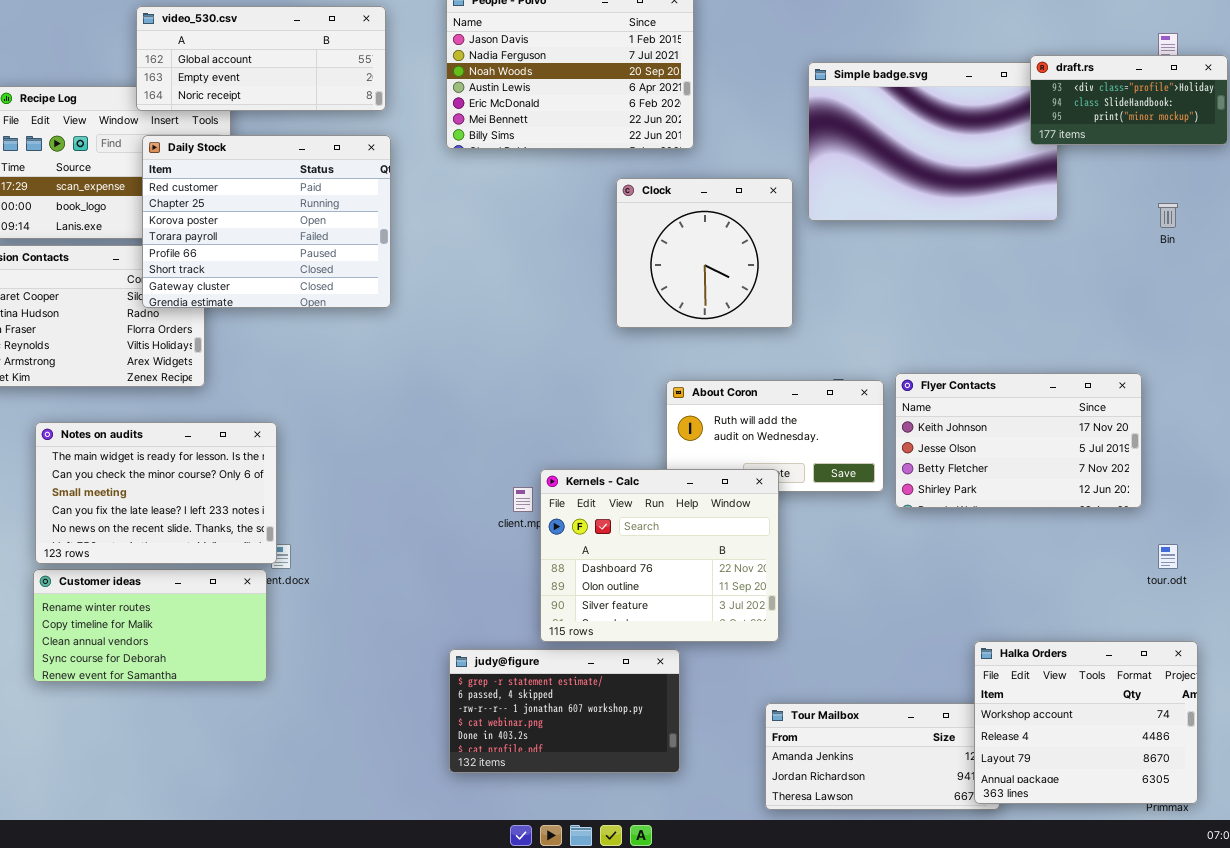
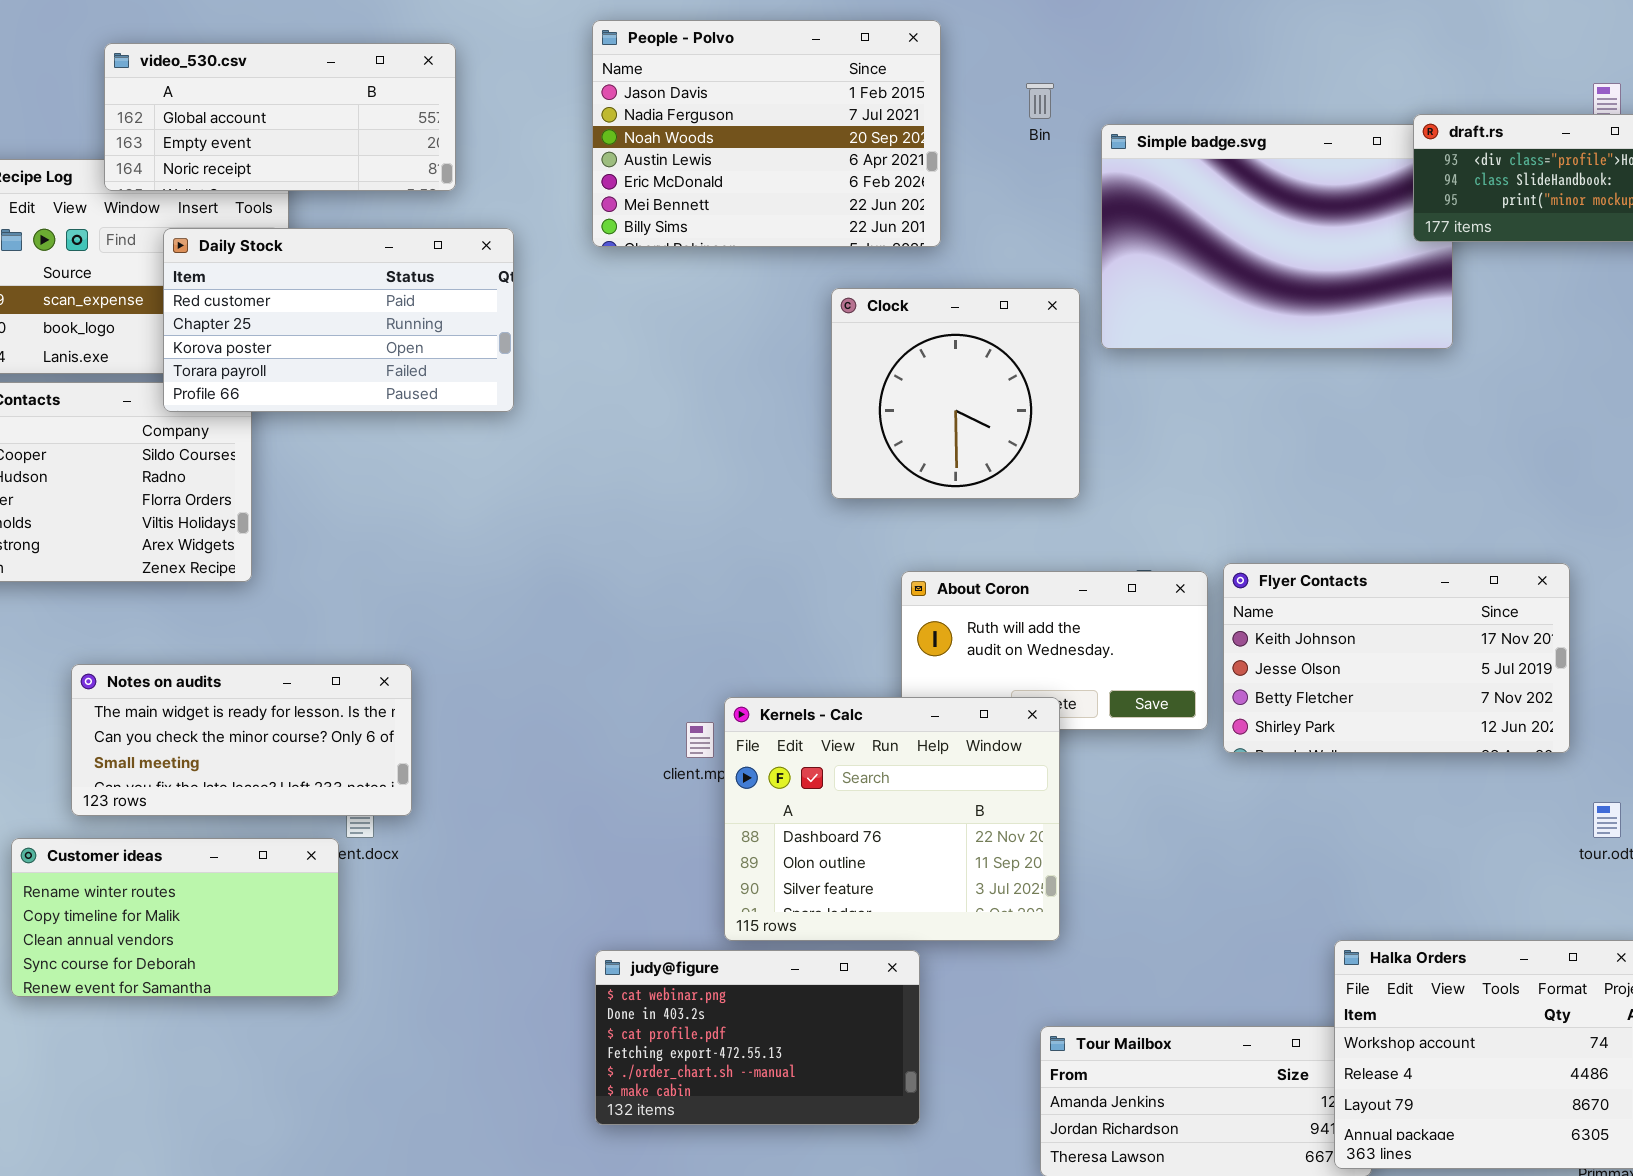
video_530.csv: [136,6,386,111] -> [104,43,456,191], moved
Daily Stock: [142,135,391,308] -> [163,228,514,412], resized
Bin: [1158,203,1178,228] -> [1026,83,1054,119], moved
Notes on audits: [35,422,277,564] -> [71,664,412,816], moved, resized
judy@figure: [449,649,680,773] -> [595,950,920,1125], scrolled down 3 rows

